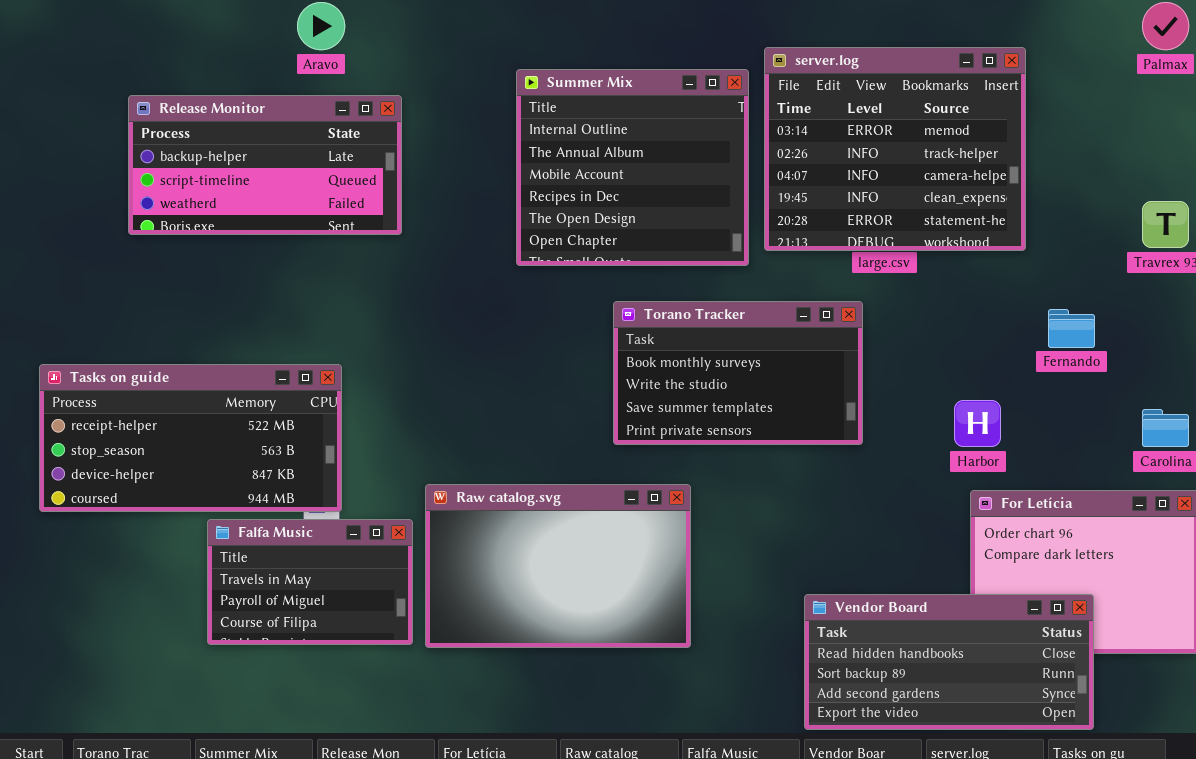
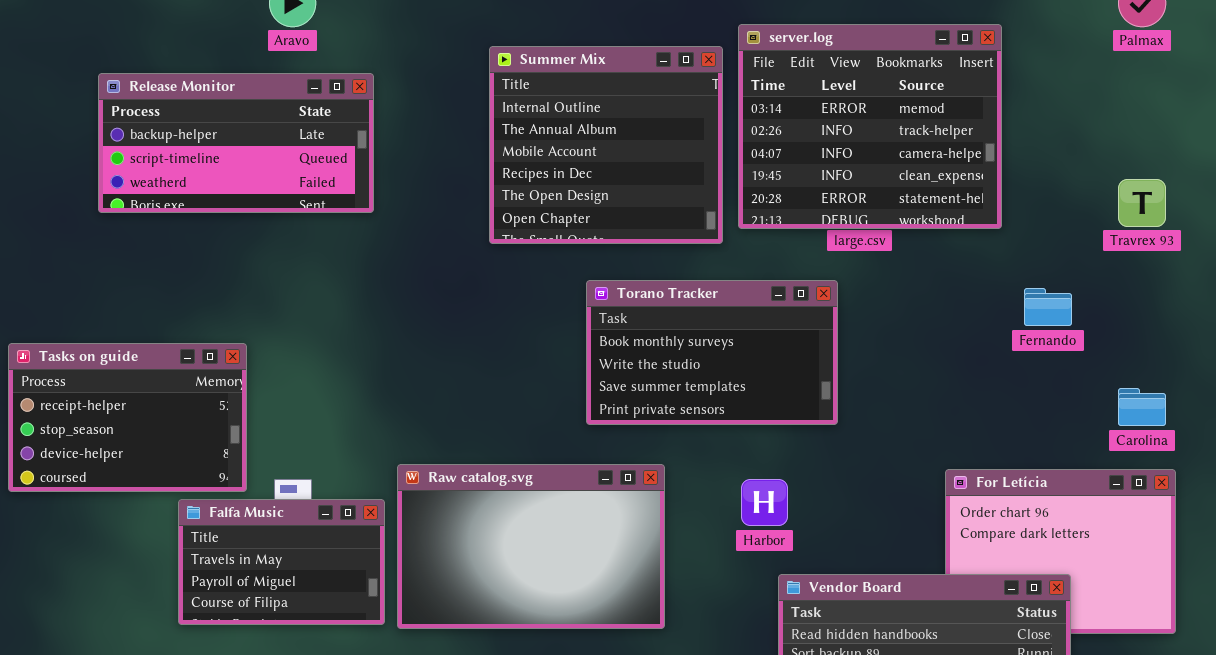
Tasks on guide: [39,364,342,512] -> [8,343,247,492], resized
Harbor: [954,400,1001,447] -> [741,479,788,526], moved

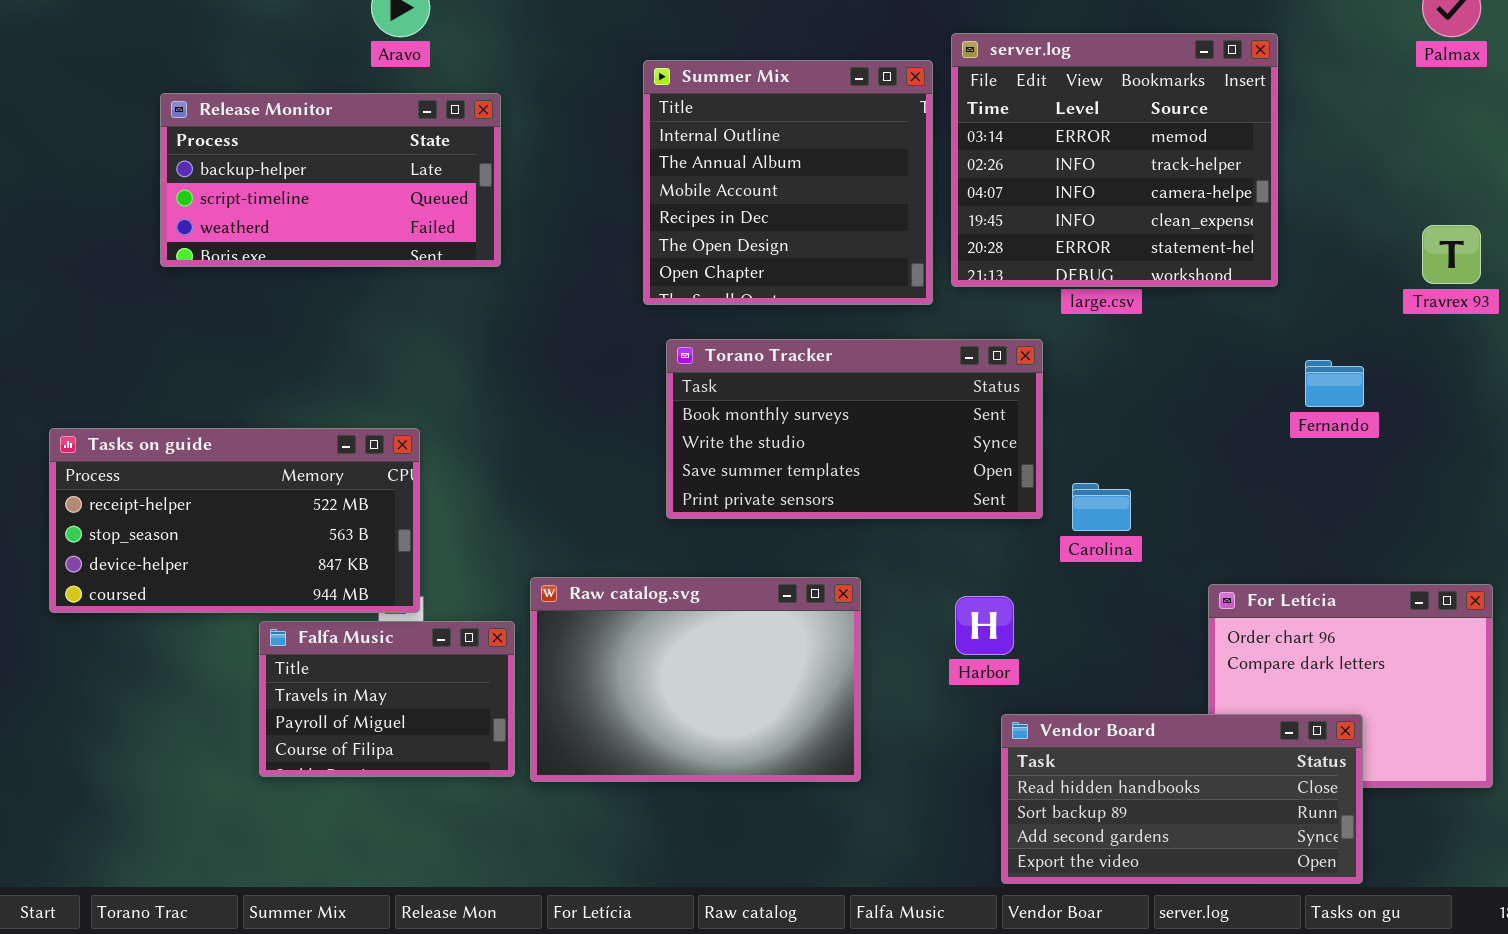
Torano Tracker: [586,280,838,425] -> [666,339,1043,519], moved, resized
Tasks on guide: [8,343,247,492] -> [49,428,420,613], resized
Carolina: [1118,388,1166,426] -> [1072,483,1131,531], moved

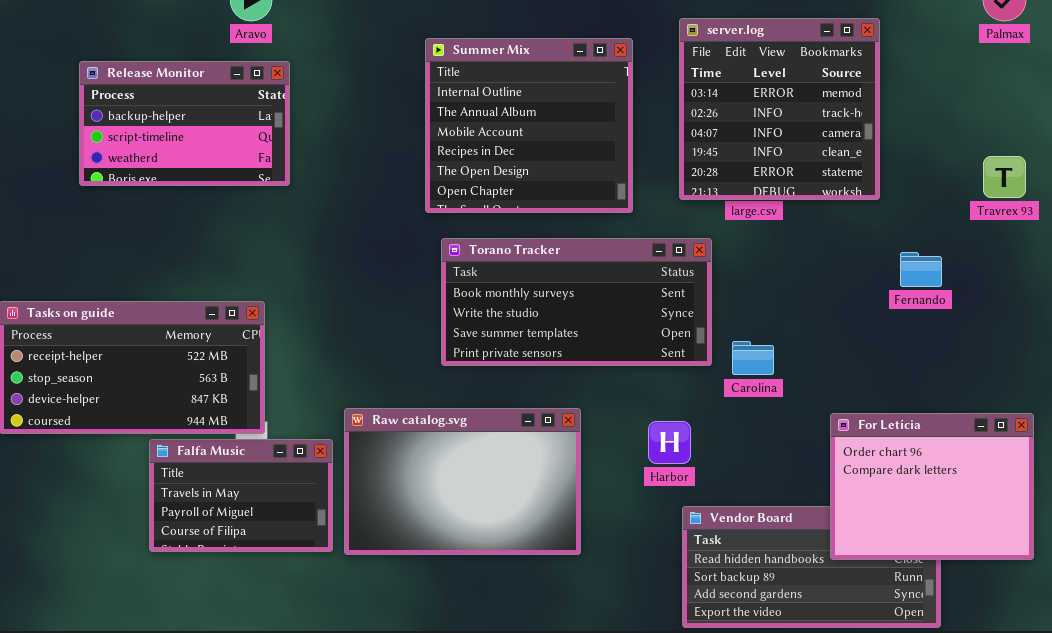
server.log: [951,33,1278,287] -> [679,18,880,200], resized
Release Monitor: [160,93,501,267] -> [79,61,290,186], resized
For Letícia: [1208,584,1493,788] -> [830,413,1034,560], raised

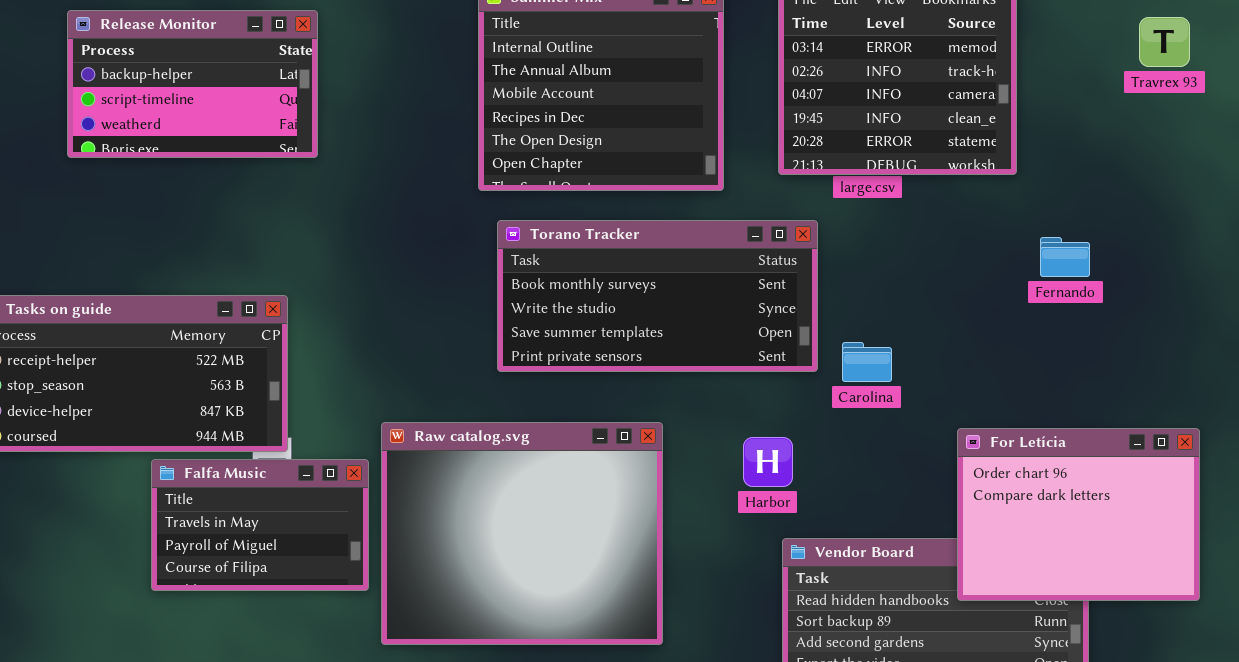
Travrex 93: [983,156,1026,198] -> [1139,17,1190,67], moved
Raw catalog.svg: [344,408,581,555] -> [381,422,663,645], resized

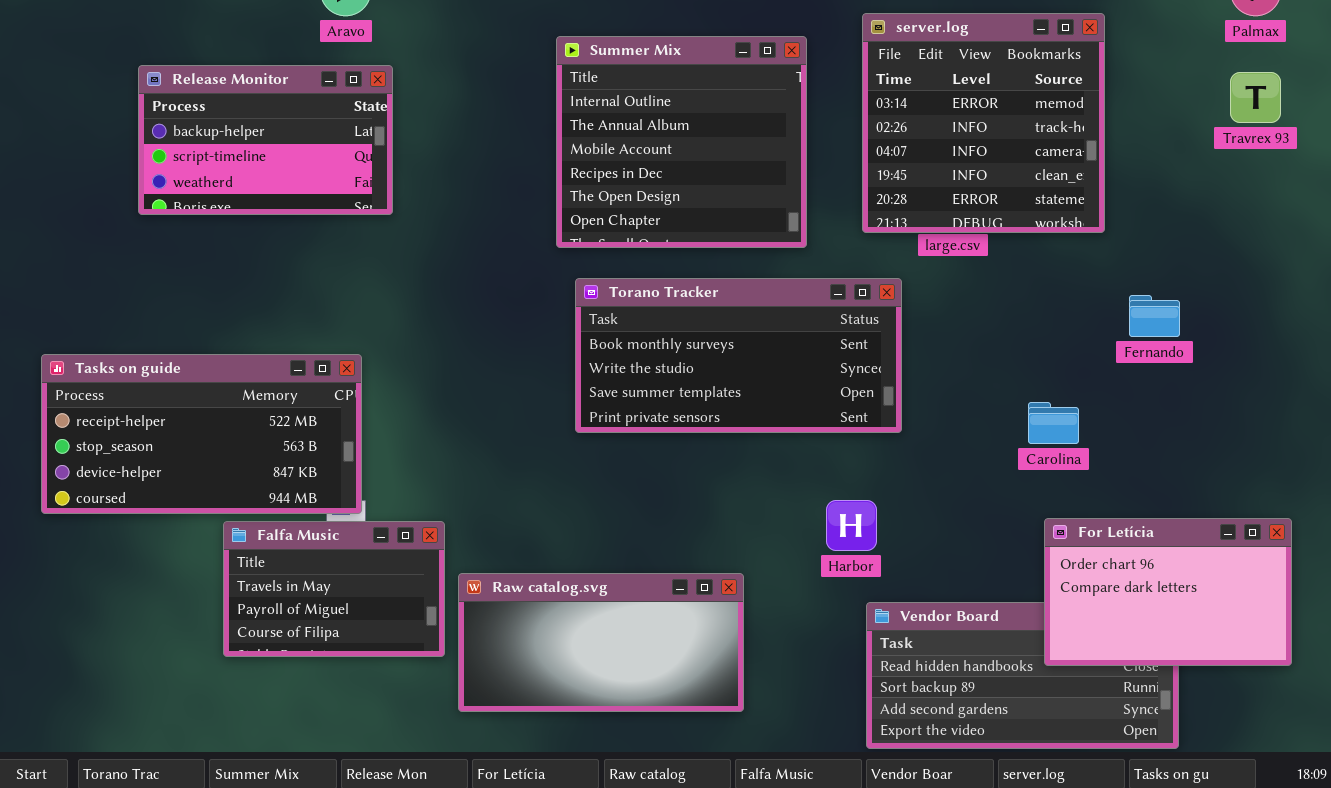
Carolina: [842,342,892,382] -> [1028,402,1079,444], moved
Raw catalog.svg: [381,422,663,645] -> [458,573,744,712], resized
For Letícia: [957,428,1200,601] -> [1044,518,1292,666], resized

